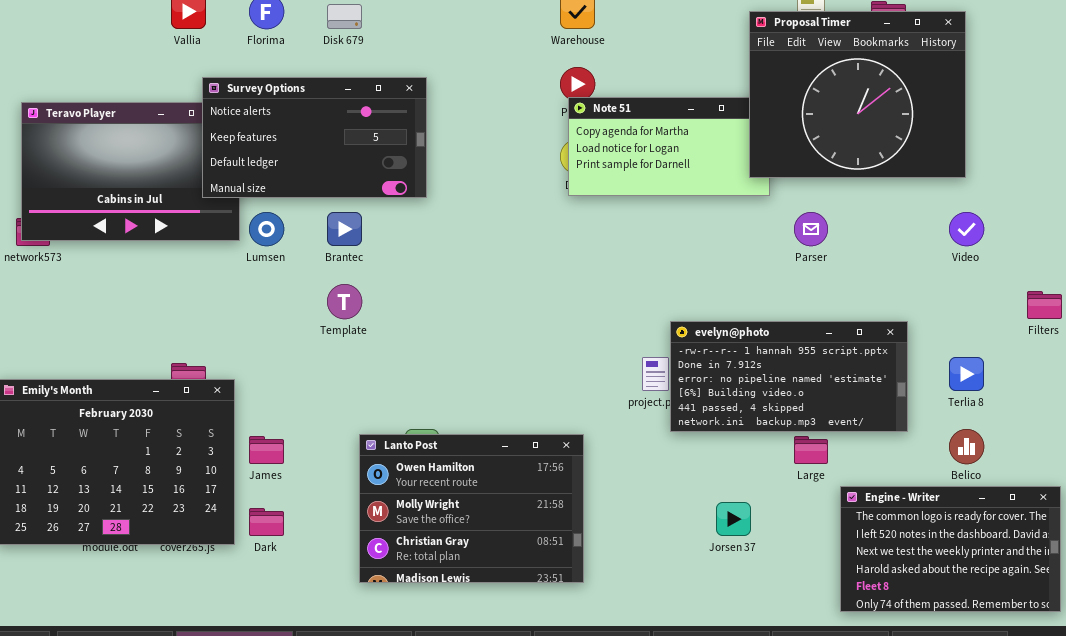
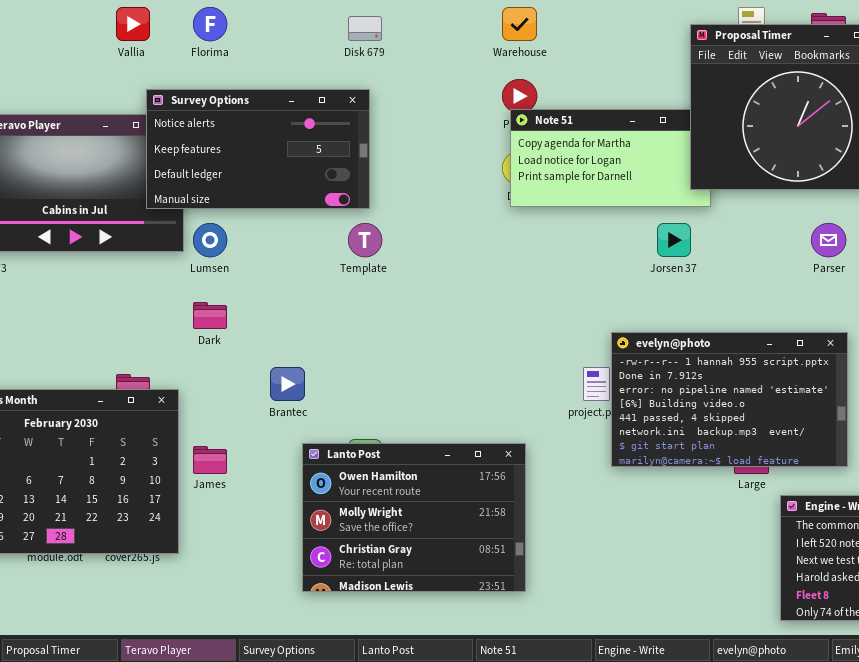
Disk 679: [327,4,362,29] -> [348,16,382,41], moved
Brantec: [327,212,362,246] -> [270,367,305,401], moved
Parser: [794,212,828,246] -> [811,223,846,257], moved
Template: [327,284,362,319] -> [348,223,382,257], moved
evelyn@photo: [670,321,908,432] -> [611,332,848,467], resized
Jorsen 37: [716,502,751,536] -> [657,223,691,257], moved
Dark: [249,508,284,536] -> [193,302,227,329], moved

